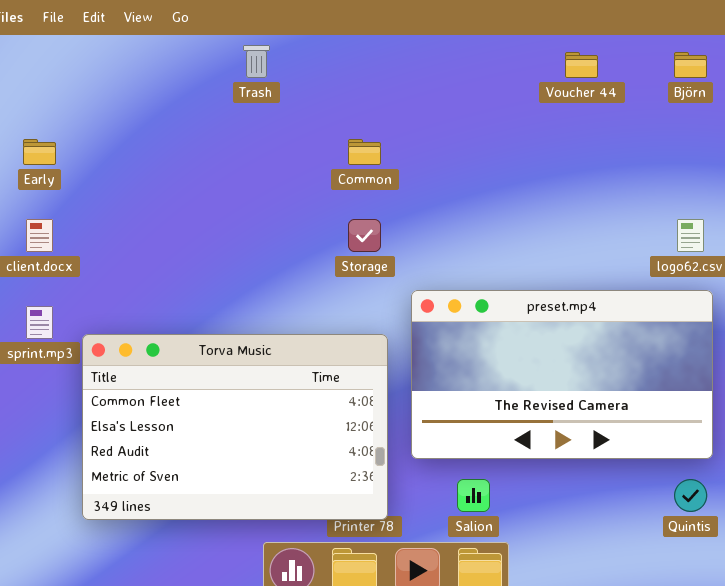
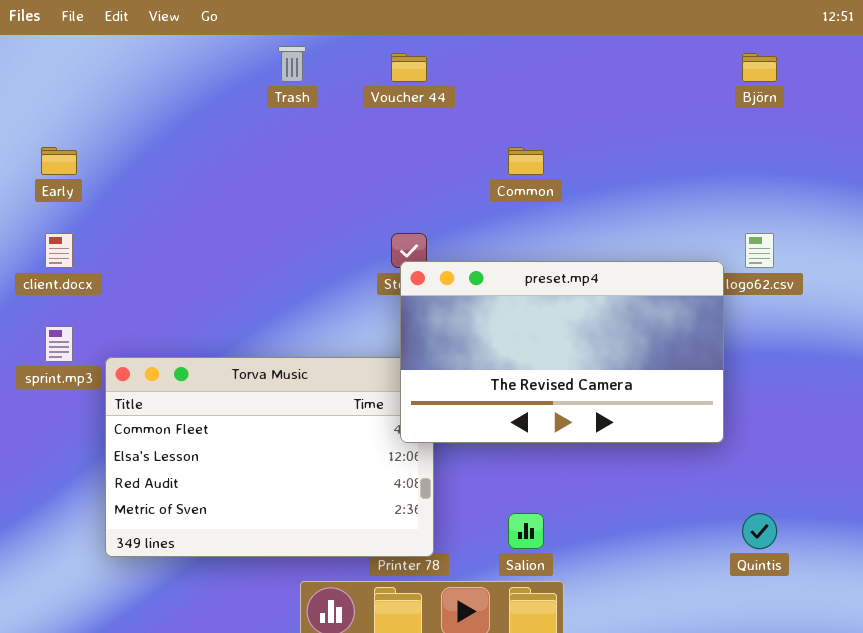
Voucher 44: [565,52,598,78] -> [391,53,427,82], moved
Common: [348,139,381,165] -> [508,147,544,175], moved
preset.mp4: [411,290,713,459] -> [400,261,724,443], moved

